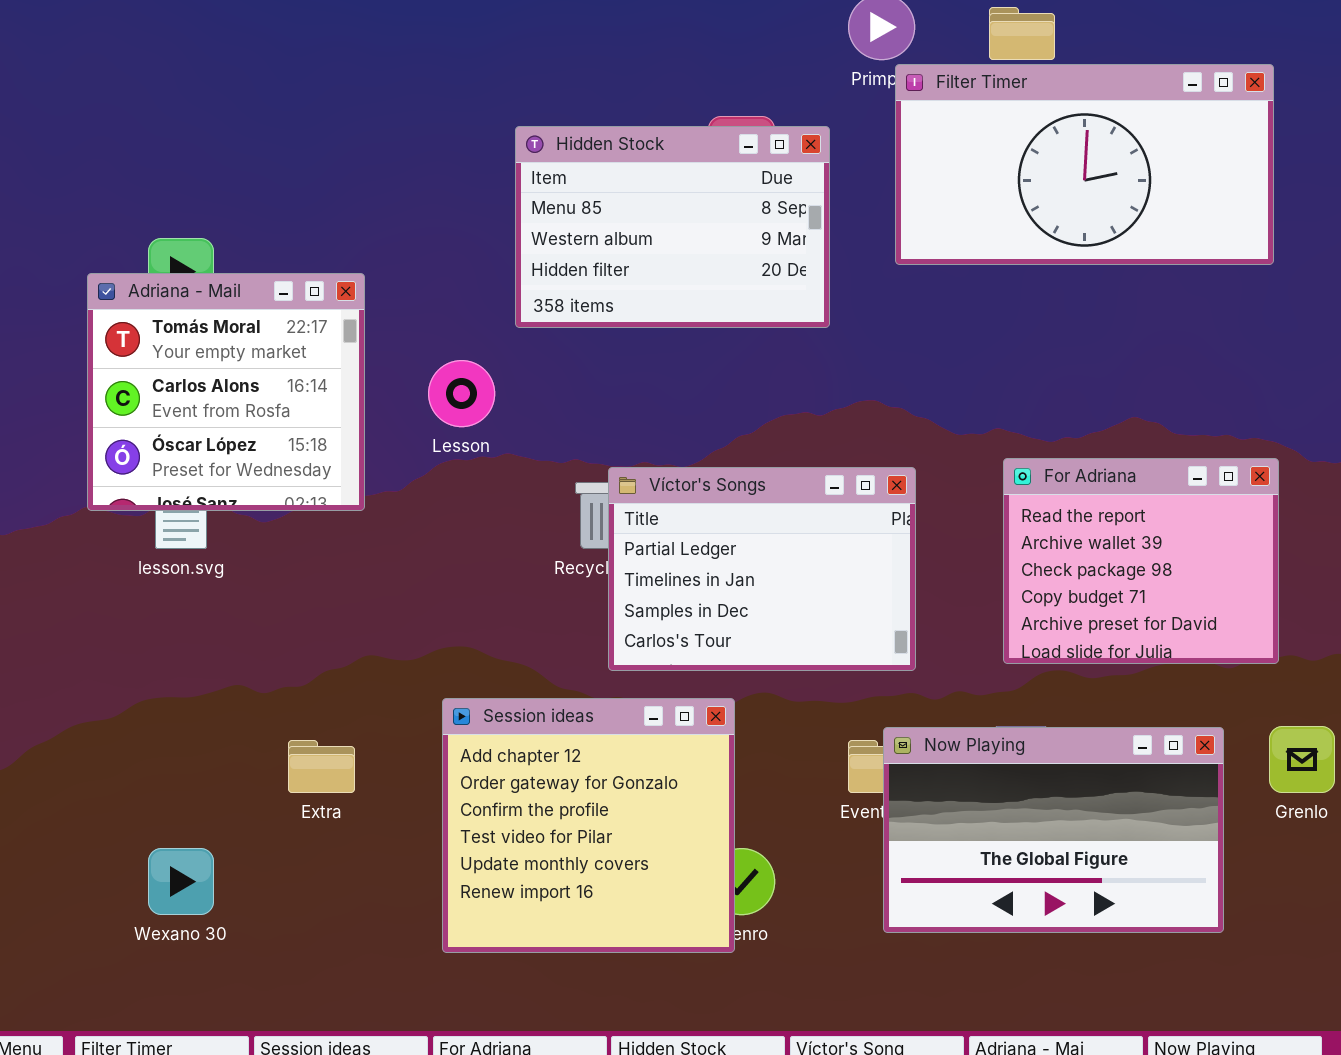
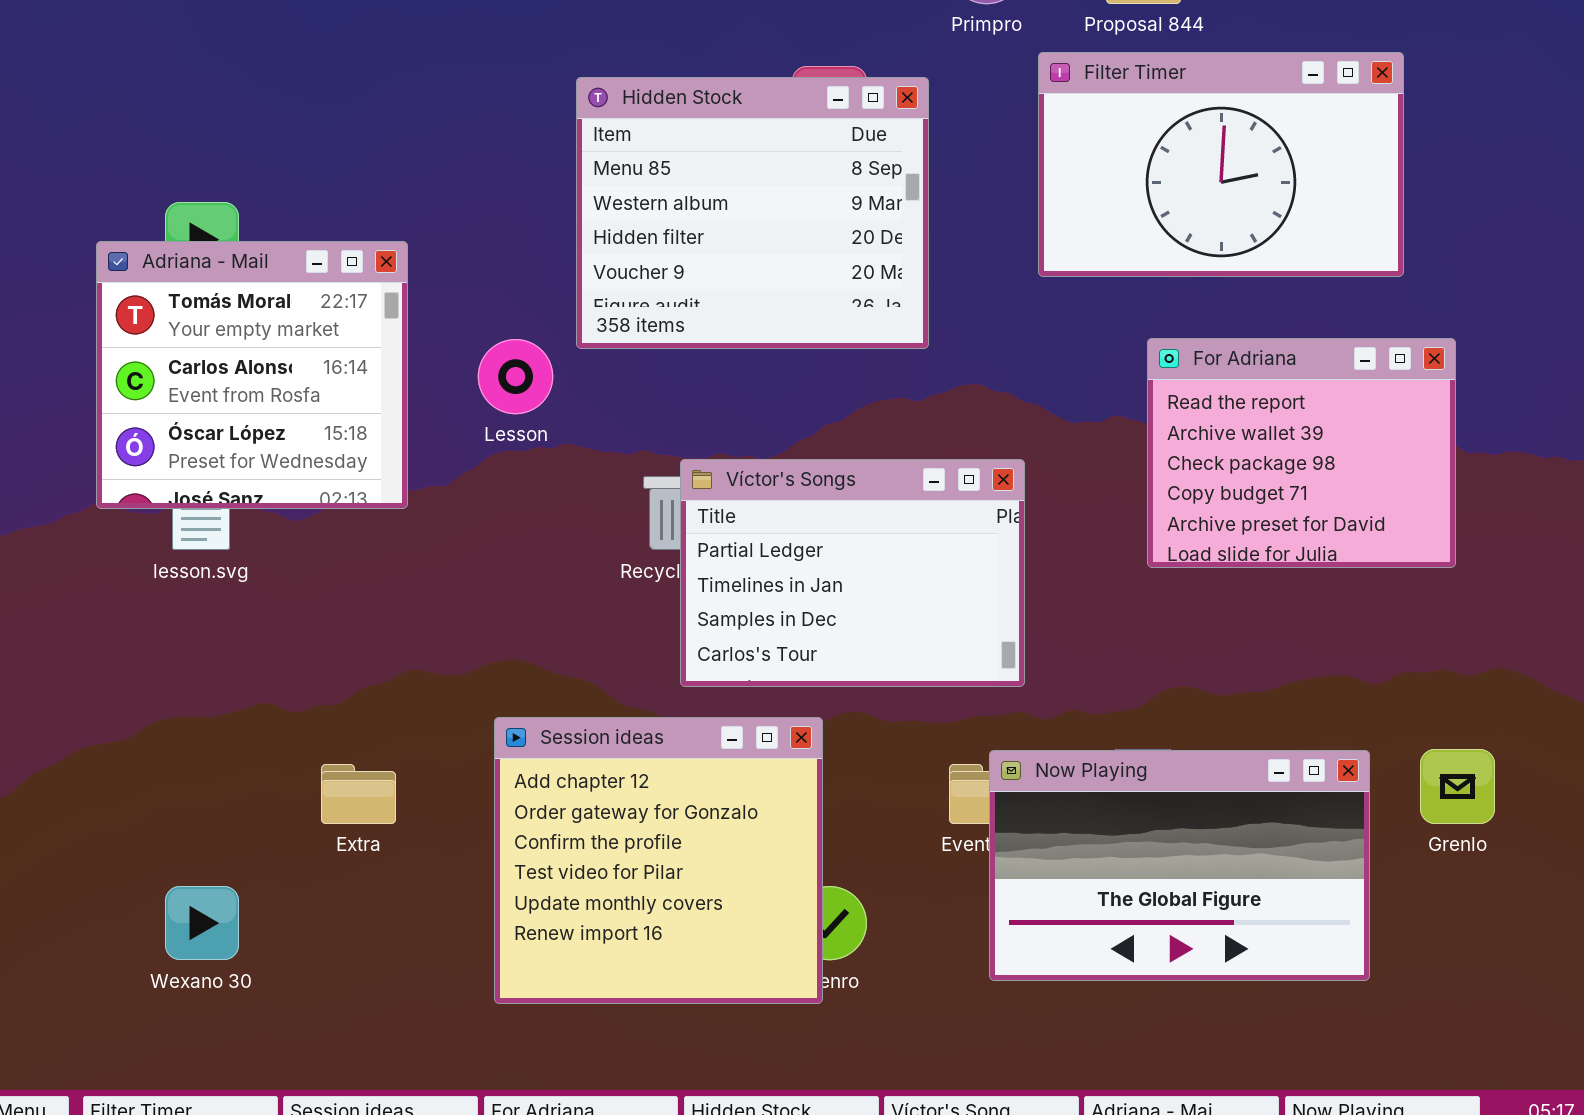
Filter Timer: [895,64,1274,265] -> [1038,52,1404,277], moved, resized
Hidden Stock: [515,126,830,328] -> [576,77,929,349], resized
For Adriana: [1003,458,1279,664] -> [1147,338,1456,568], moved

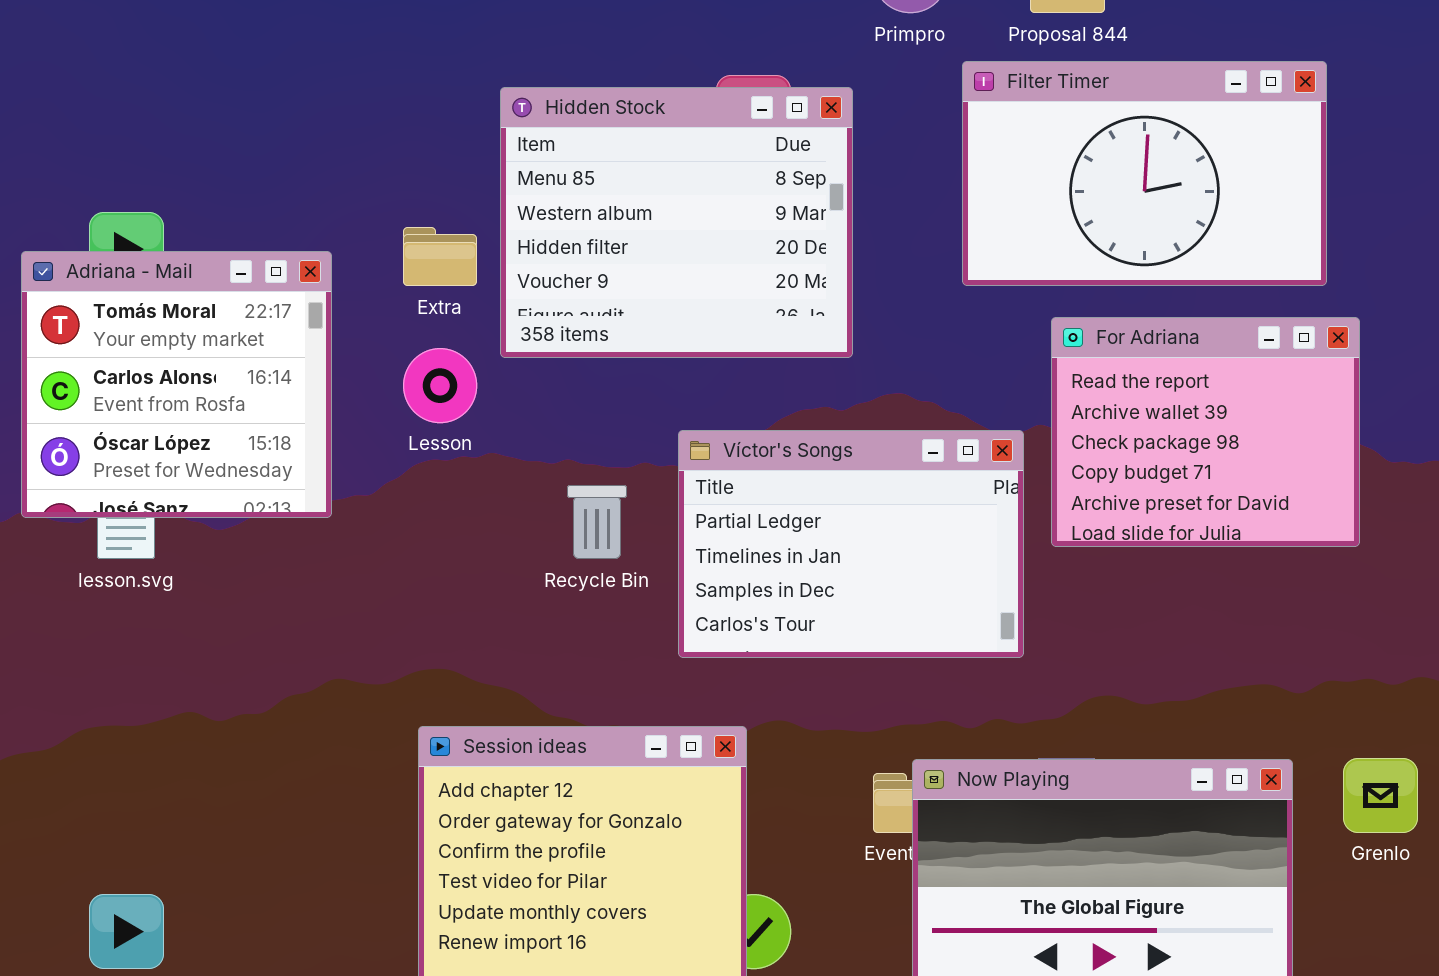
For Adriana: [1147,338,1456,568] -> [1051,317,1360,547], moved
Víctor's Songs: [680,459,1025,687] -> [678,430,1024,658], moved
Extra: [321,764,396,824] -> [403,227,477,286], moved

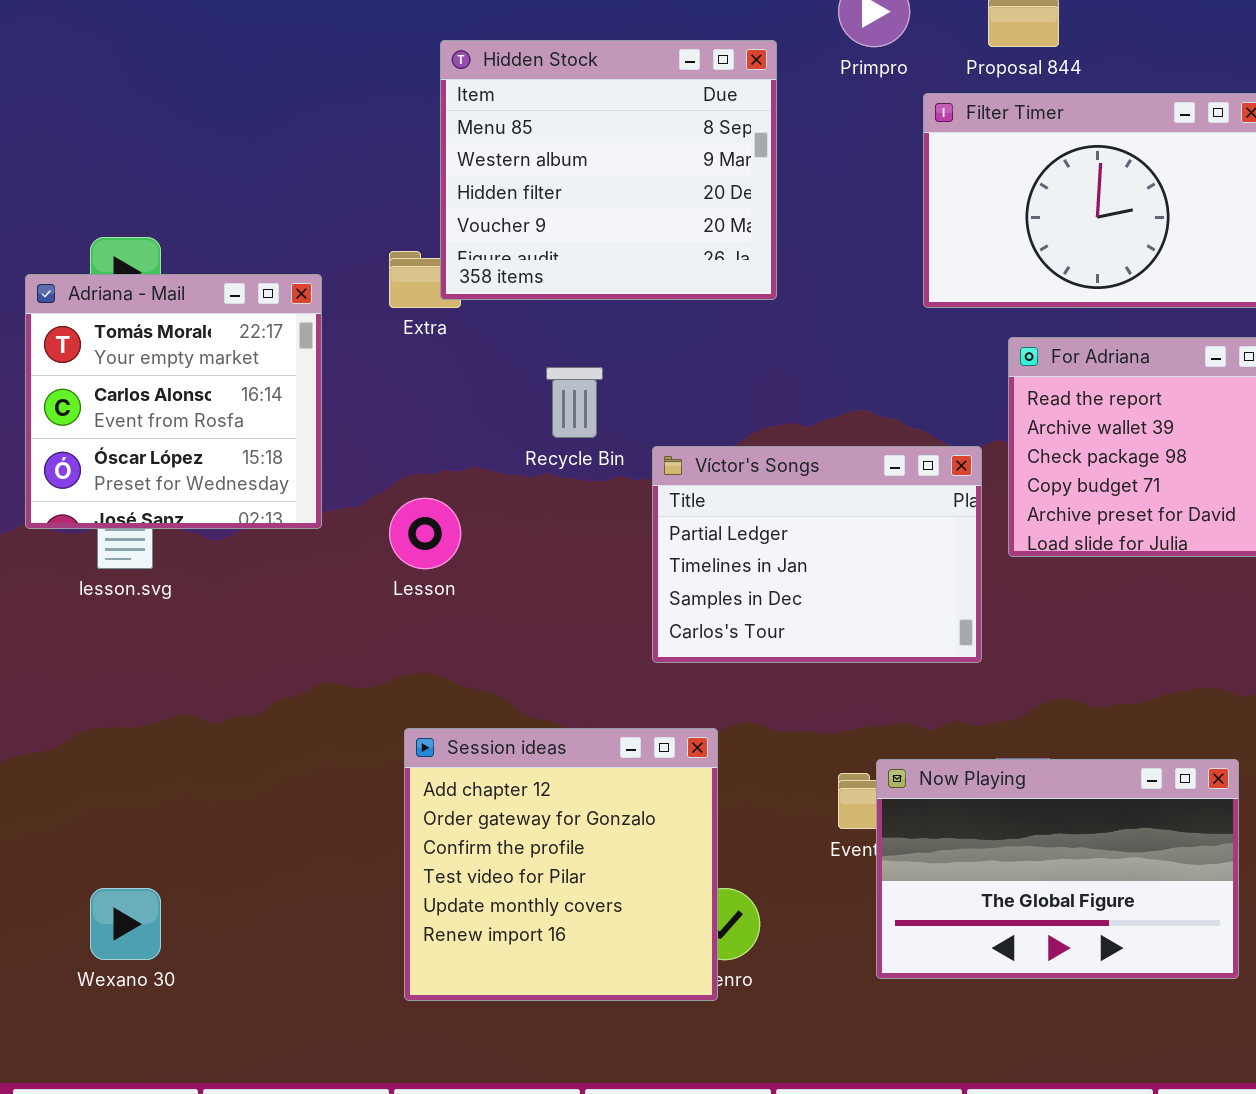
Hidden Stock: [500,87,853,358] -> [440,40,777,300], moved
Lesson: [403,348,477,423] -> [389,498,461,569], moved
Recycle Bin: [567,485,627,559] -> [546,367,603,438], moved

